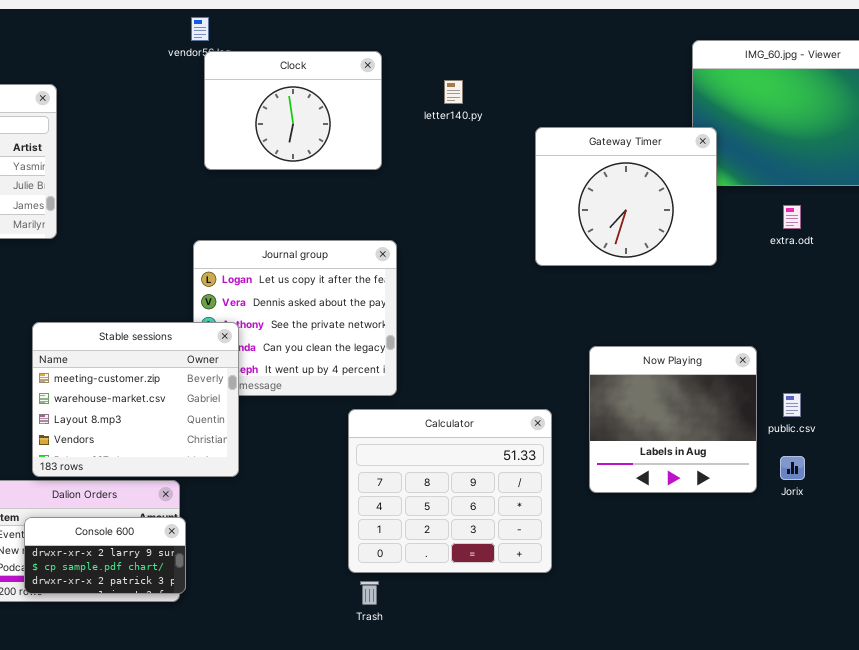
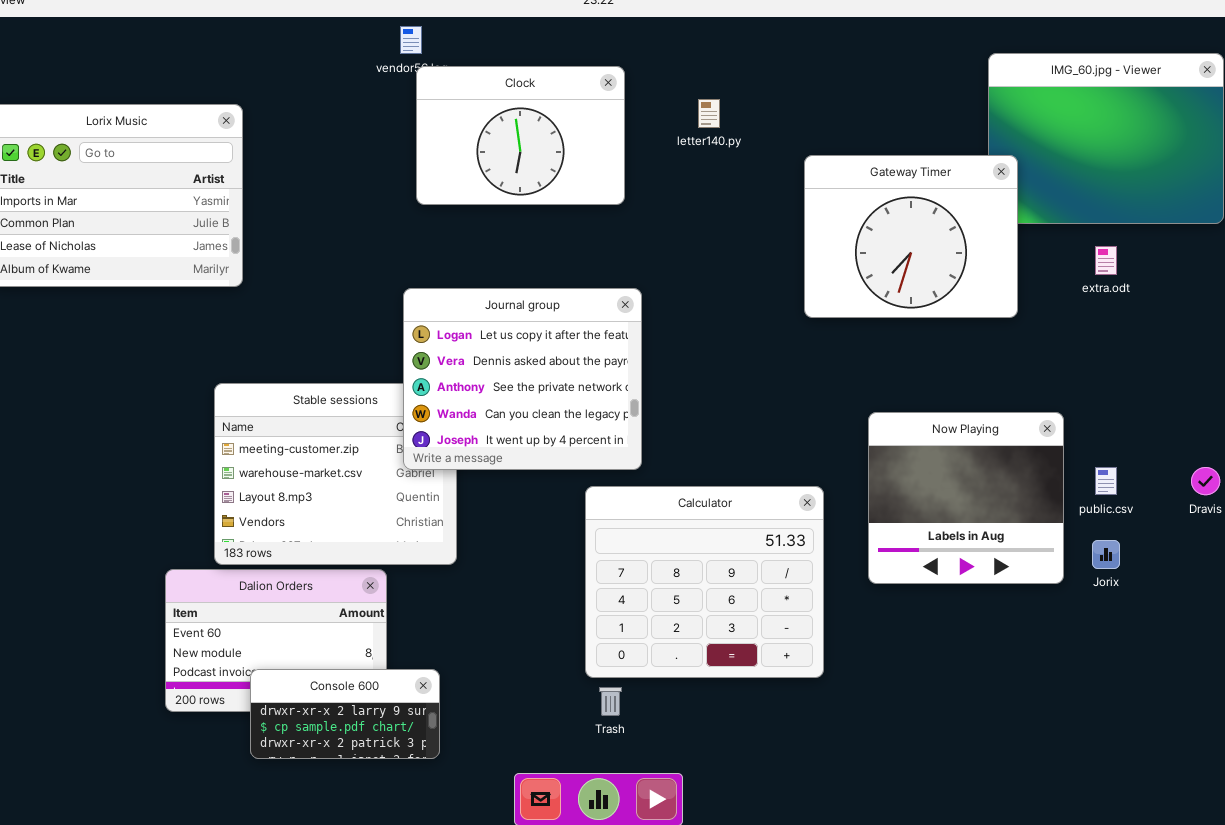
Journal group: [193,240,397,396] -> [403,288,642,470], raised
Console 600: [24,517,186,594] -> [250,669,440,759], moved

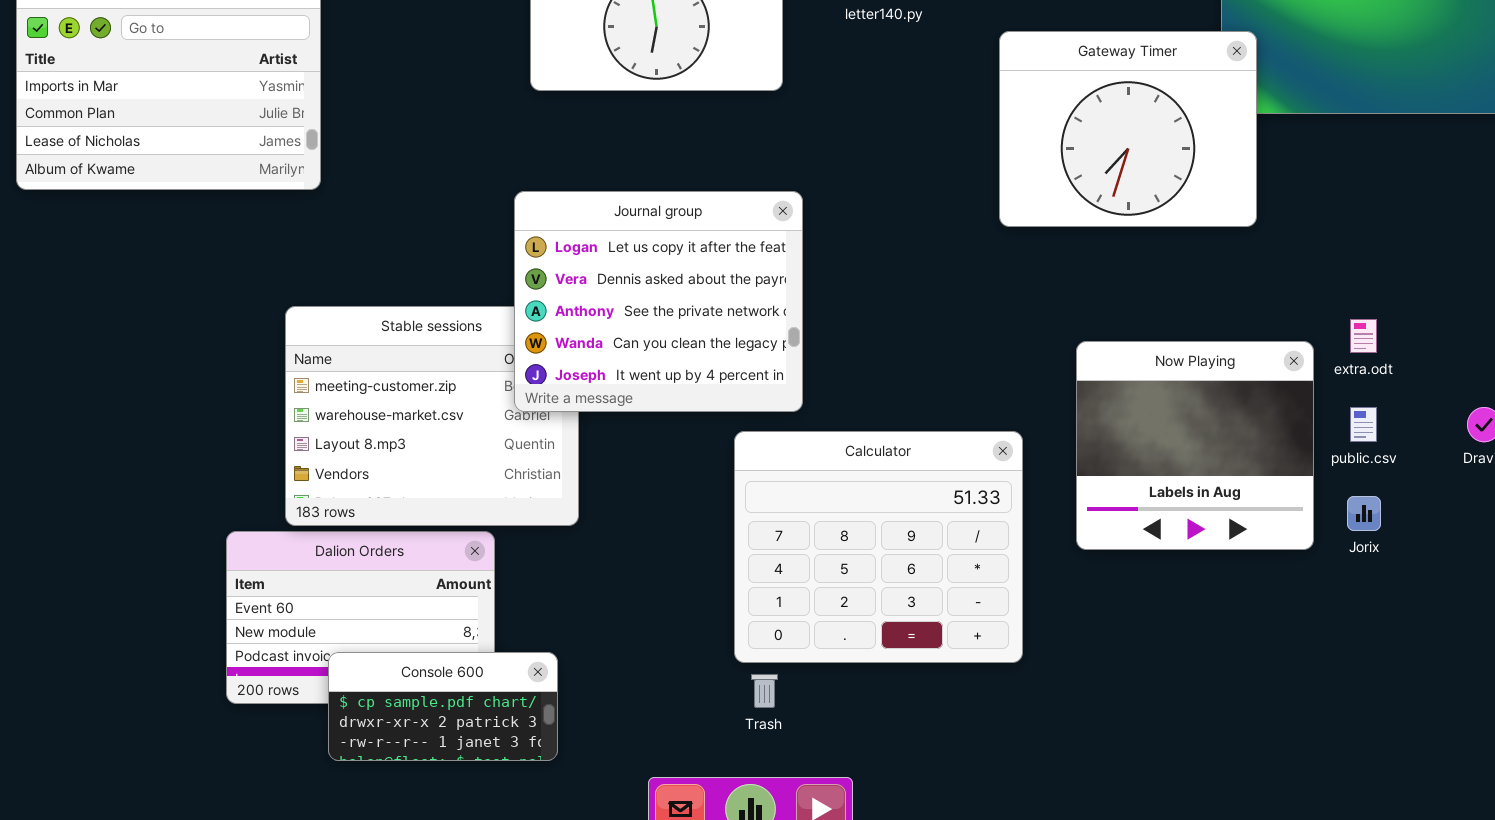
extra.odt: [1095,246,1117,275] -> [1350,319,1377,353], moved
Console 600: [250,669,440,759] -> [328,652,558,761], scrolled down 1 row

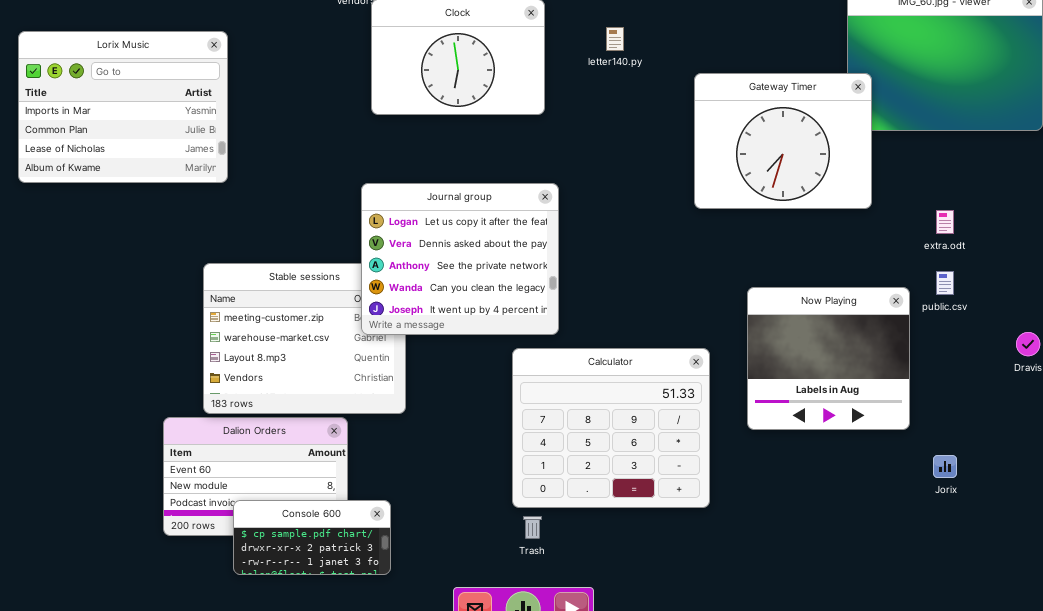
extra.odt: [1350,319,1377,353] -> [936,210,954,234], moved
public.csv: [1350,407,1377,442] -> [936,271,954,295], moved
Jorix: [1347,496,1381,531] -> [933,455,957,478], moved

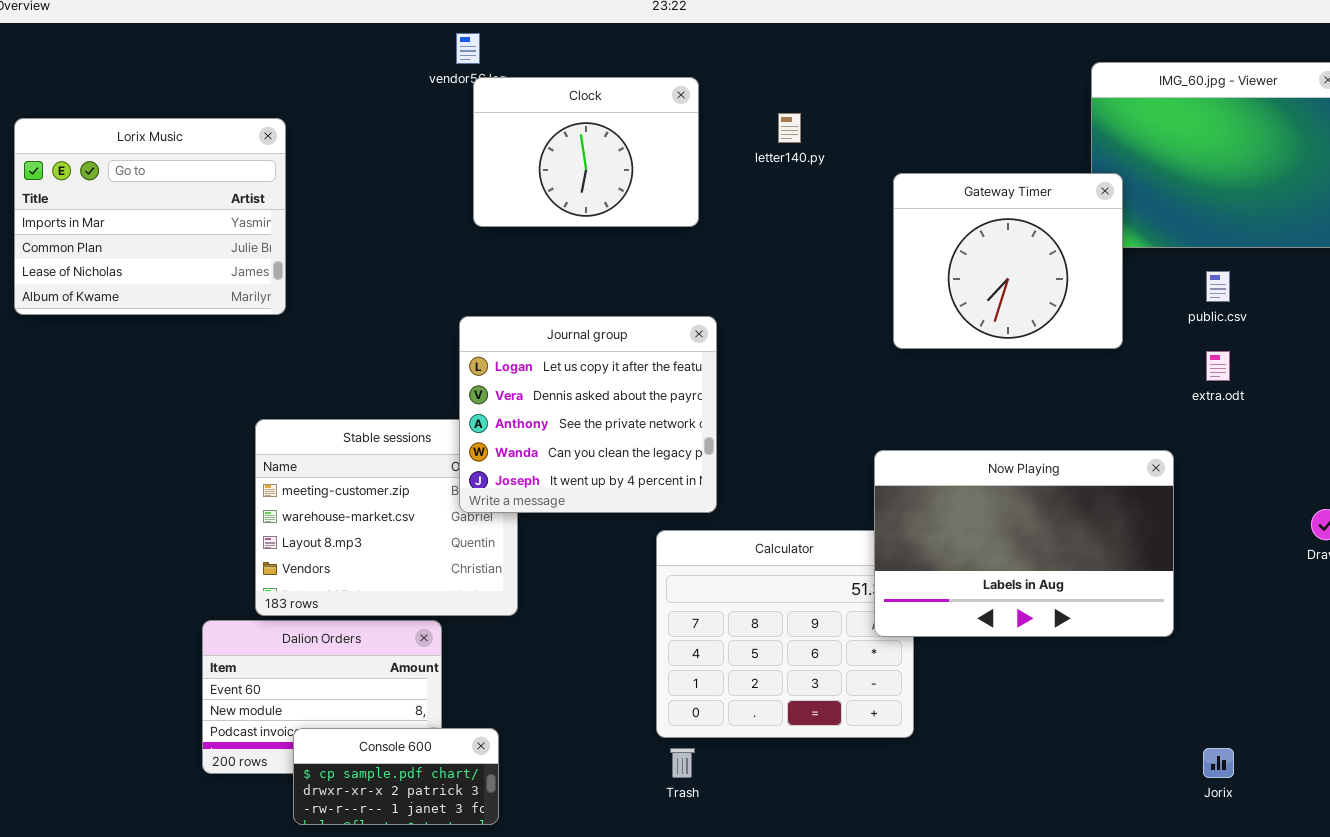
public.csv: [936,271,954,295] -> [1206,271,1230,302], moved
Now Playing: [747,287,910,430] -> [874,450,1174,637], resized
Jorix: [933,455,957,478] -> [1203,748,1234,778], moved

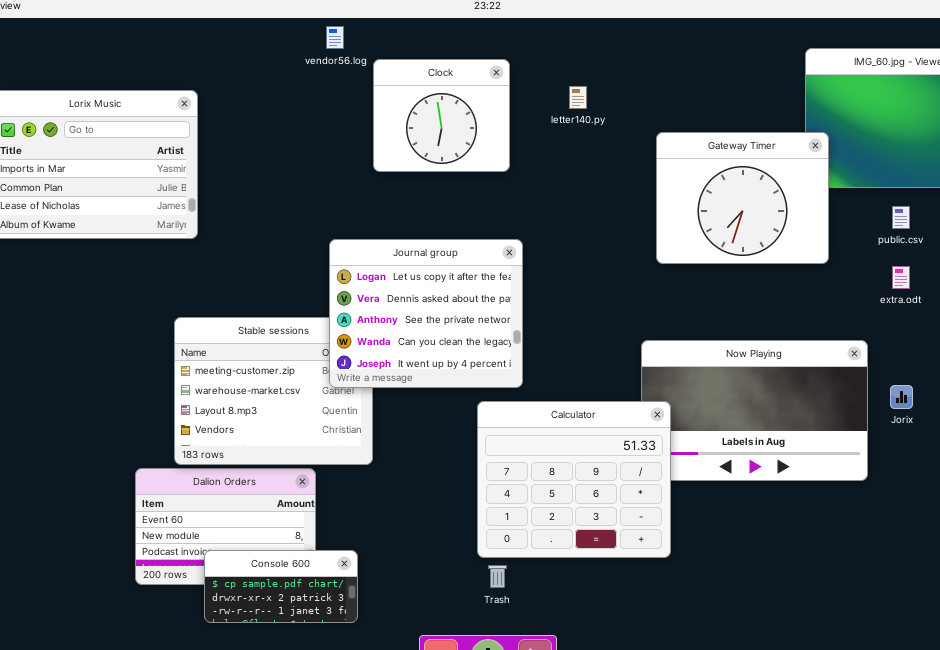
Clock: [473,77,699,227] -> [373,59,510,172], resized
Calculator: [656,530,914,738] -> [477,401,671,558], raised
Jorix: [1203,748,1234,778] -> [890,385,913,409], moved

